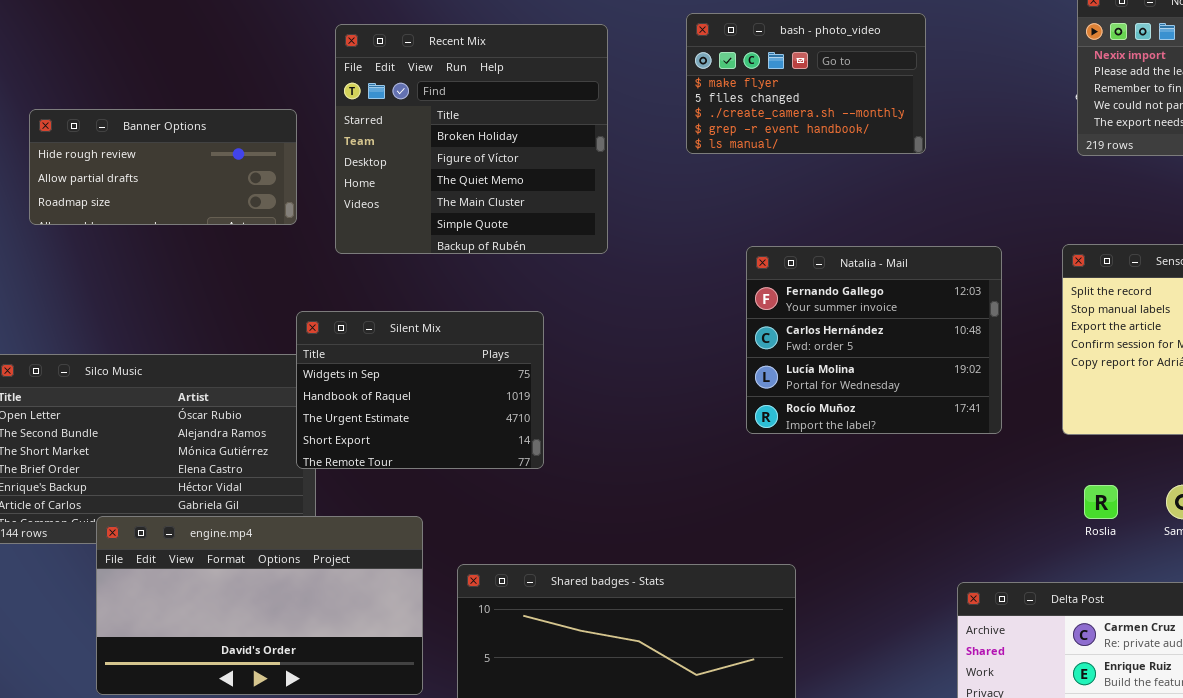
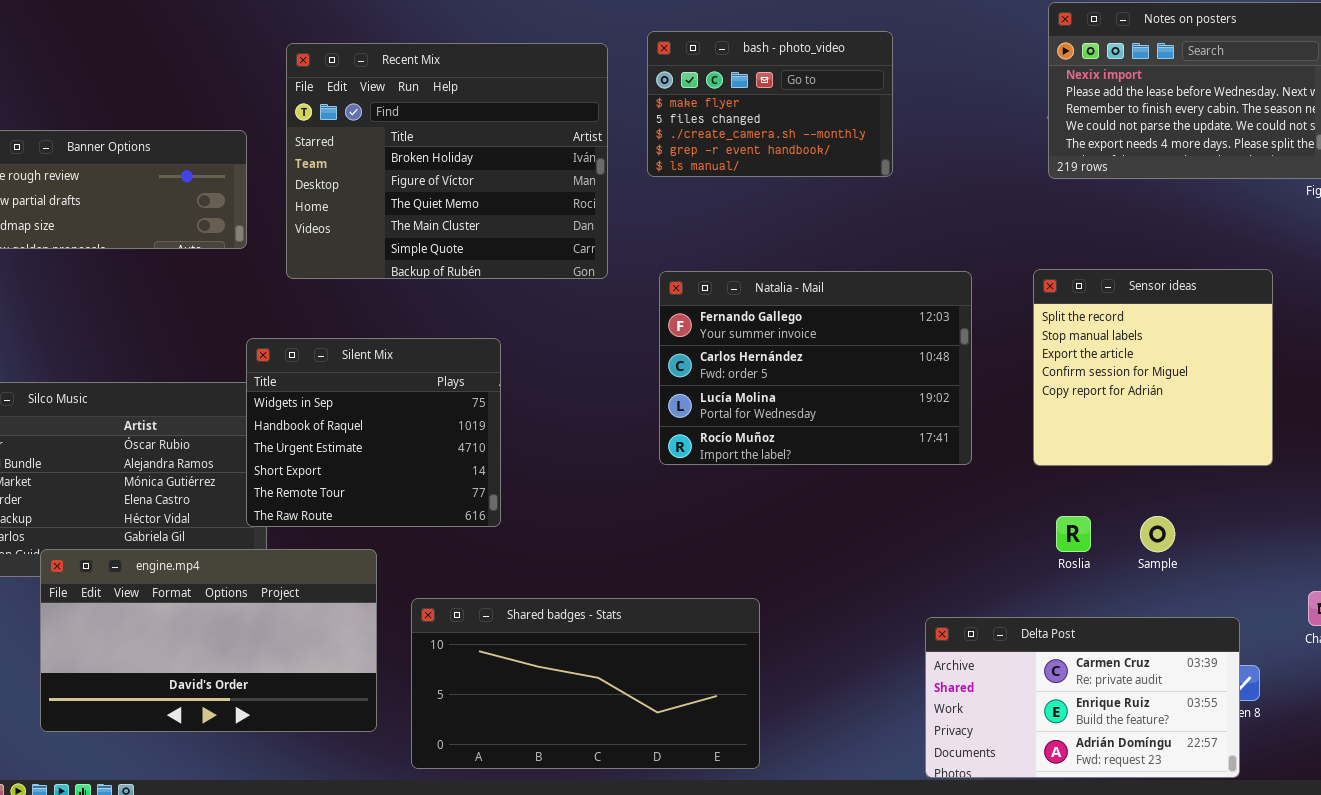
Recent Mix: [335,24,608,254] -> [286,43,608,279], resized
Natalia - Mail: [746,246,1002,434] -> [659,271,972,465], resized
Silent Mix: [296,311,544,469] -> [246,338,501,527], resized

